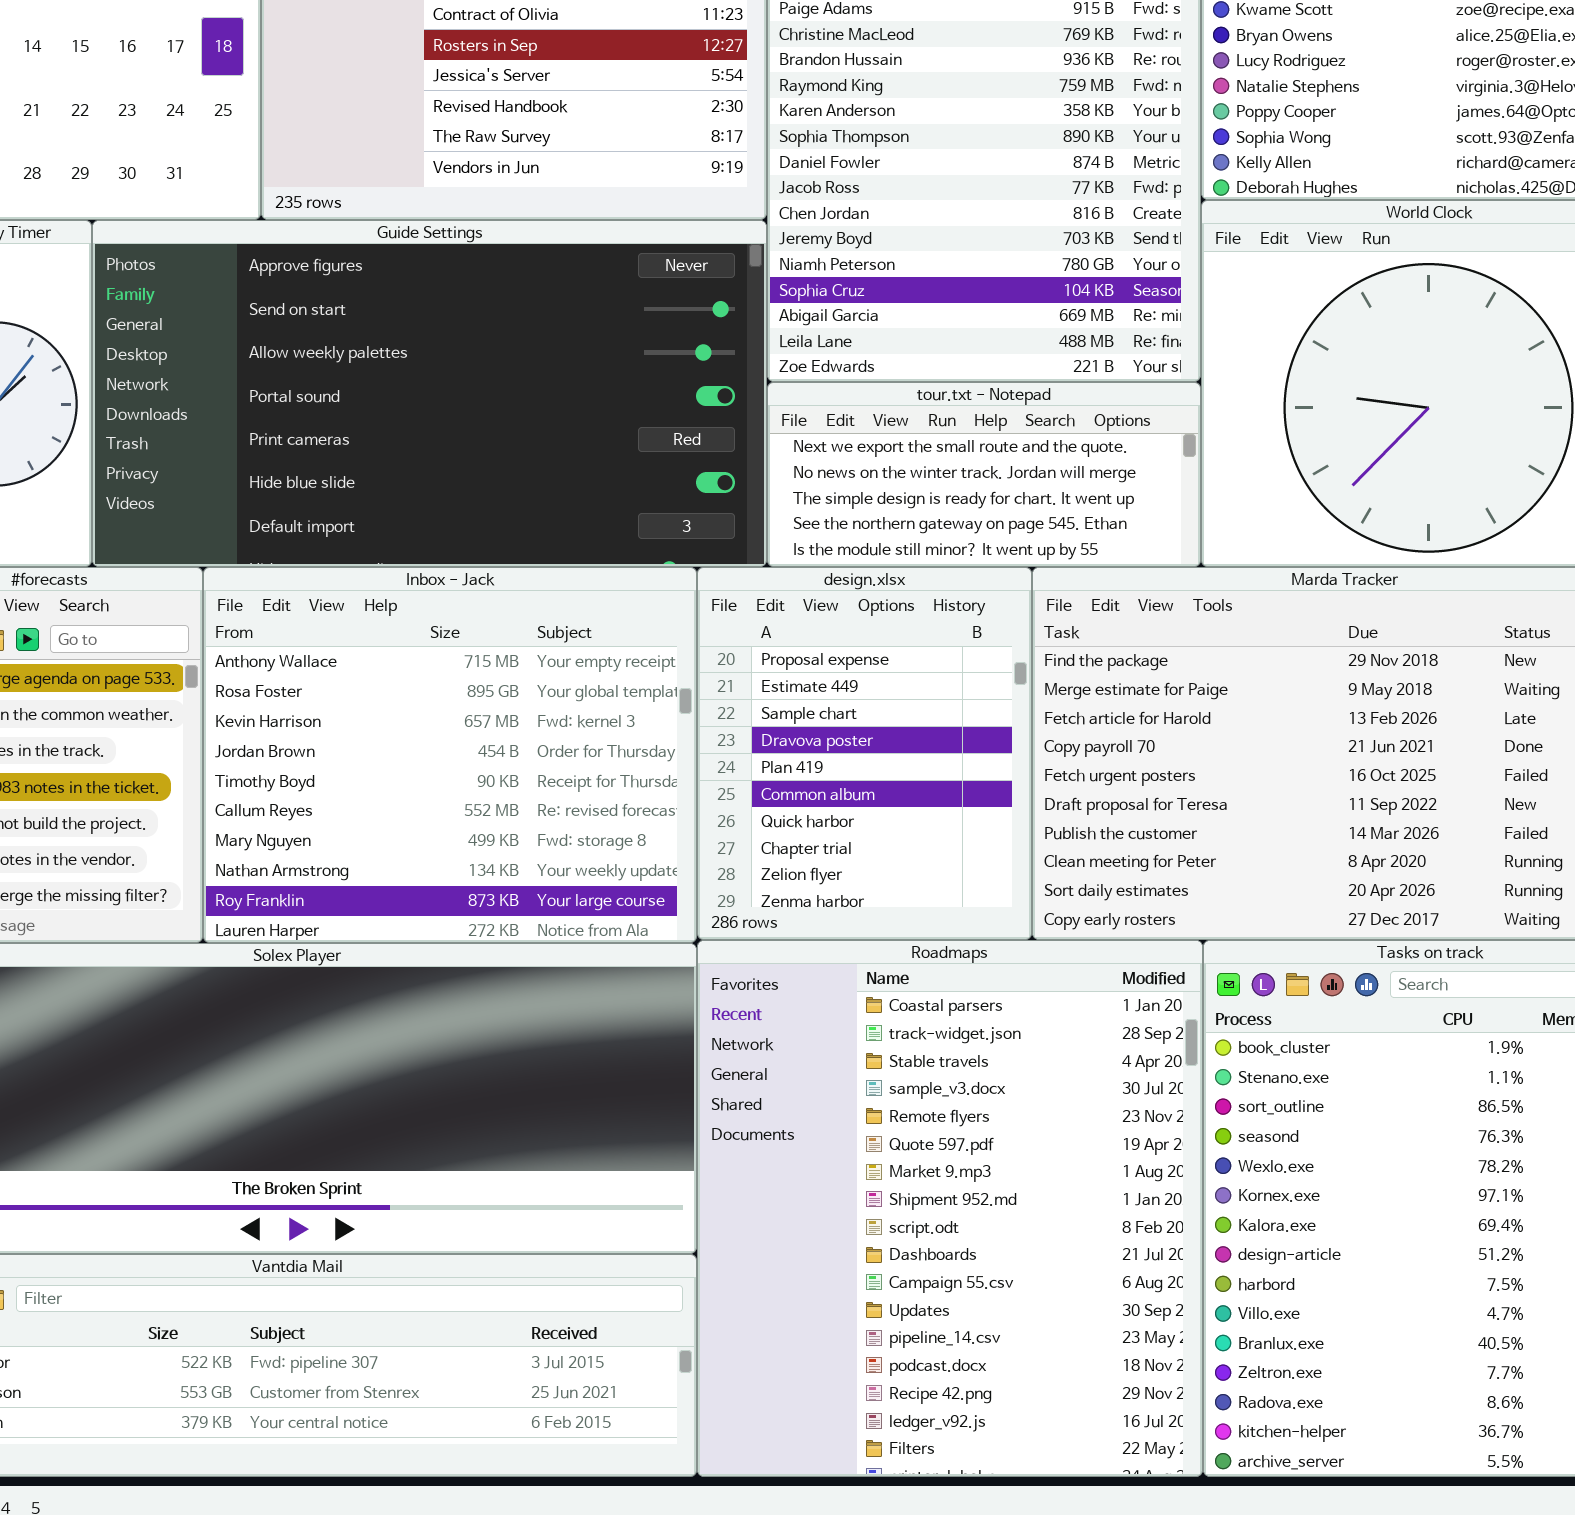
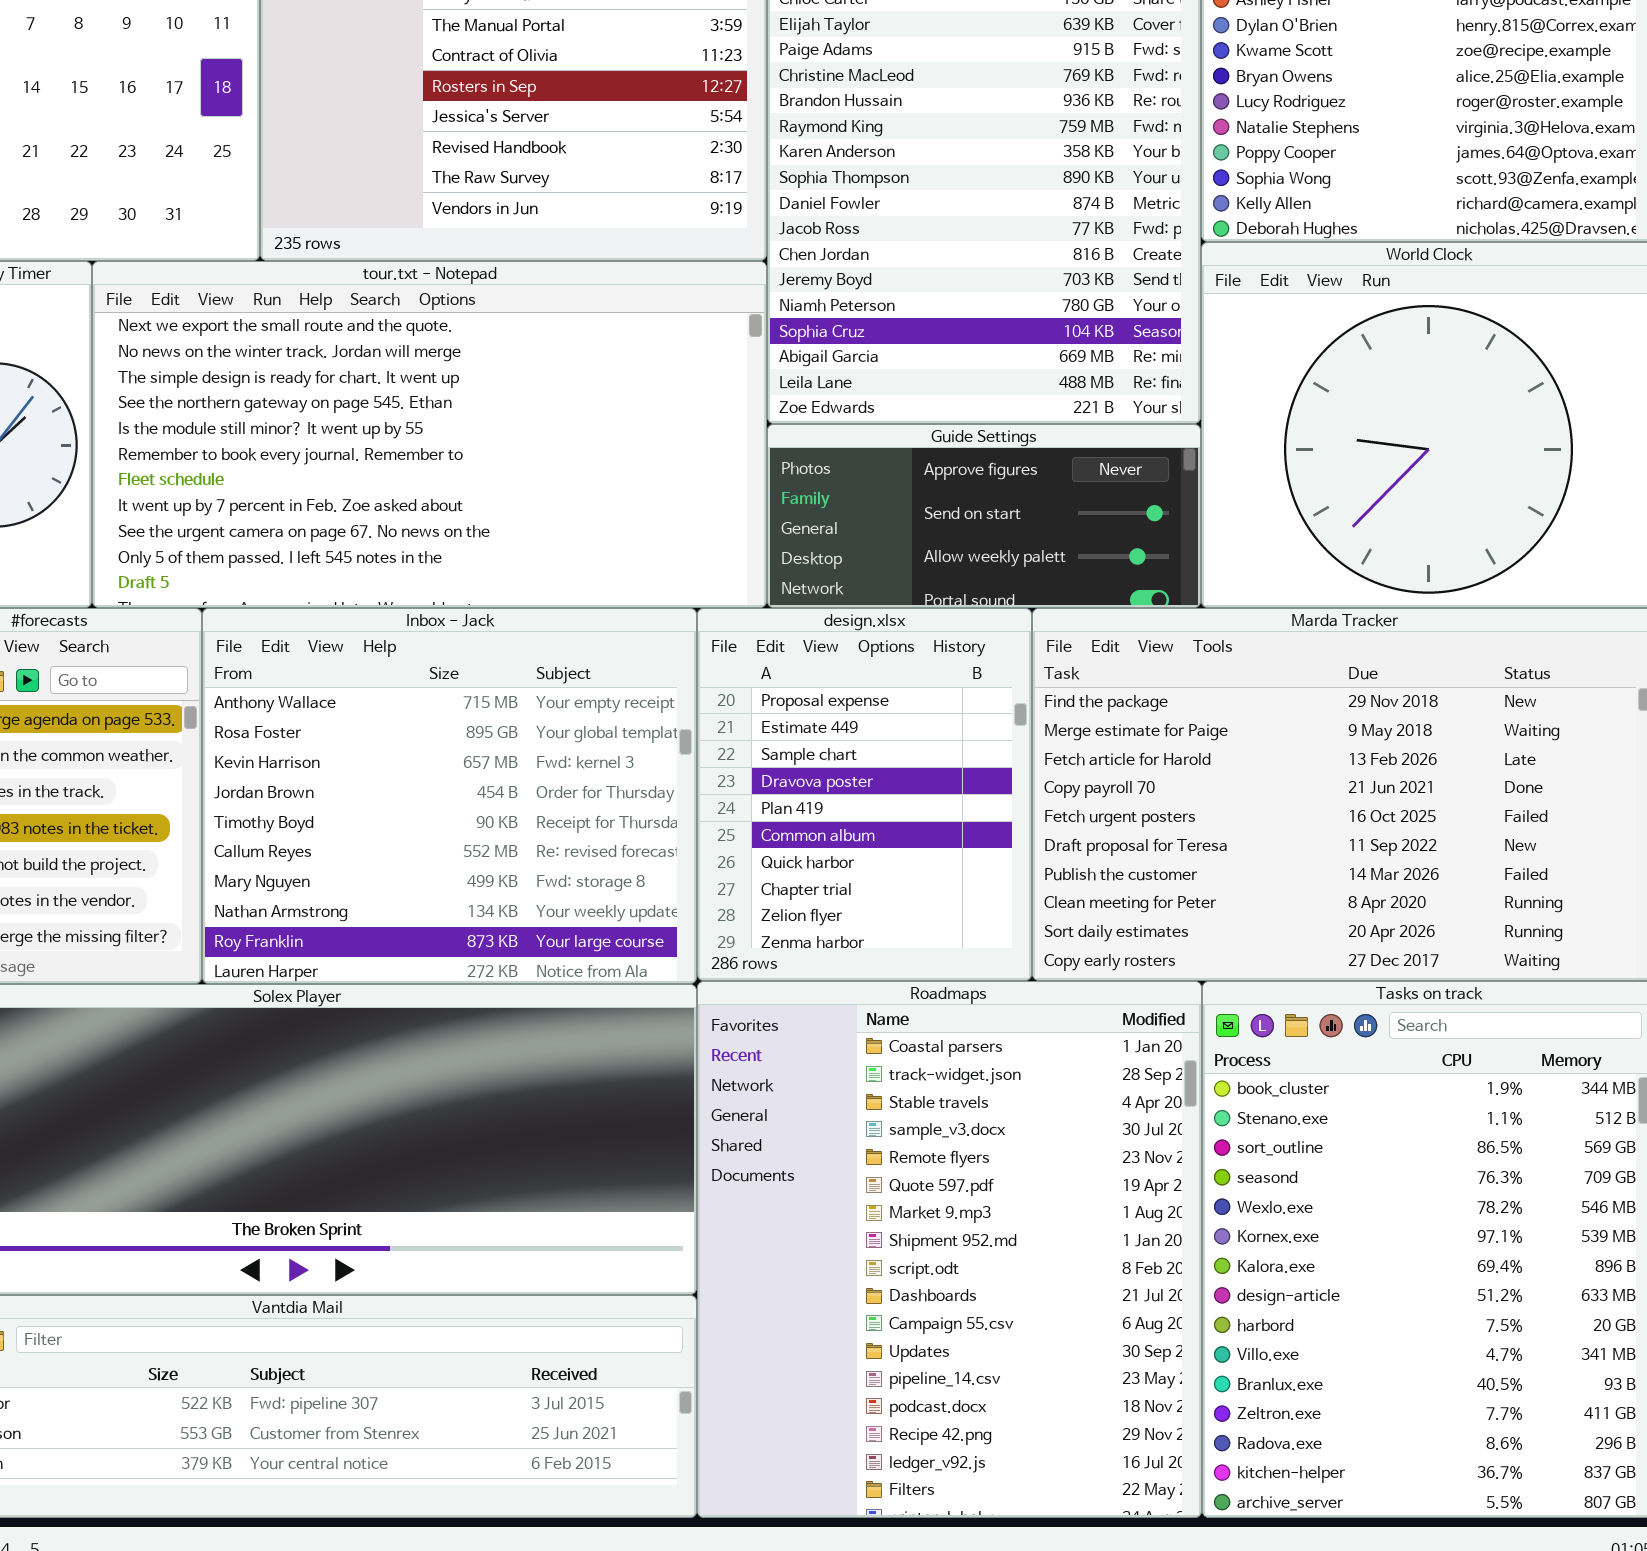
Guide Settings: [92,220,767,567] -> [767,424,1201,608], moved, resized
tour.txt - Notepad: [767,382,1201,567] -> [92,261,767,608], moved, resized

